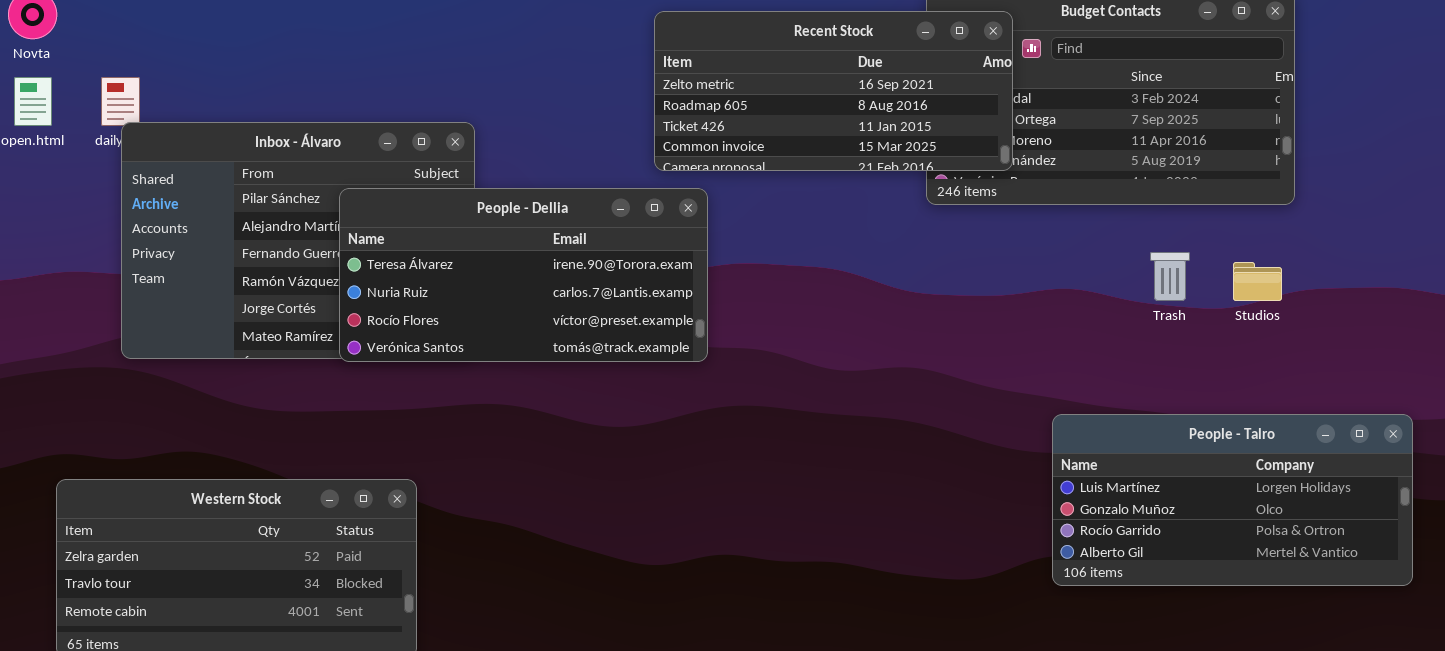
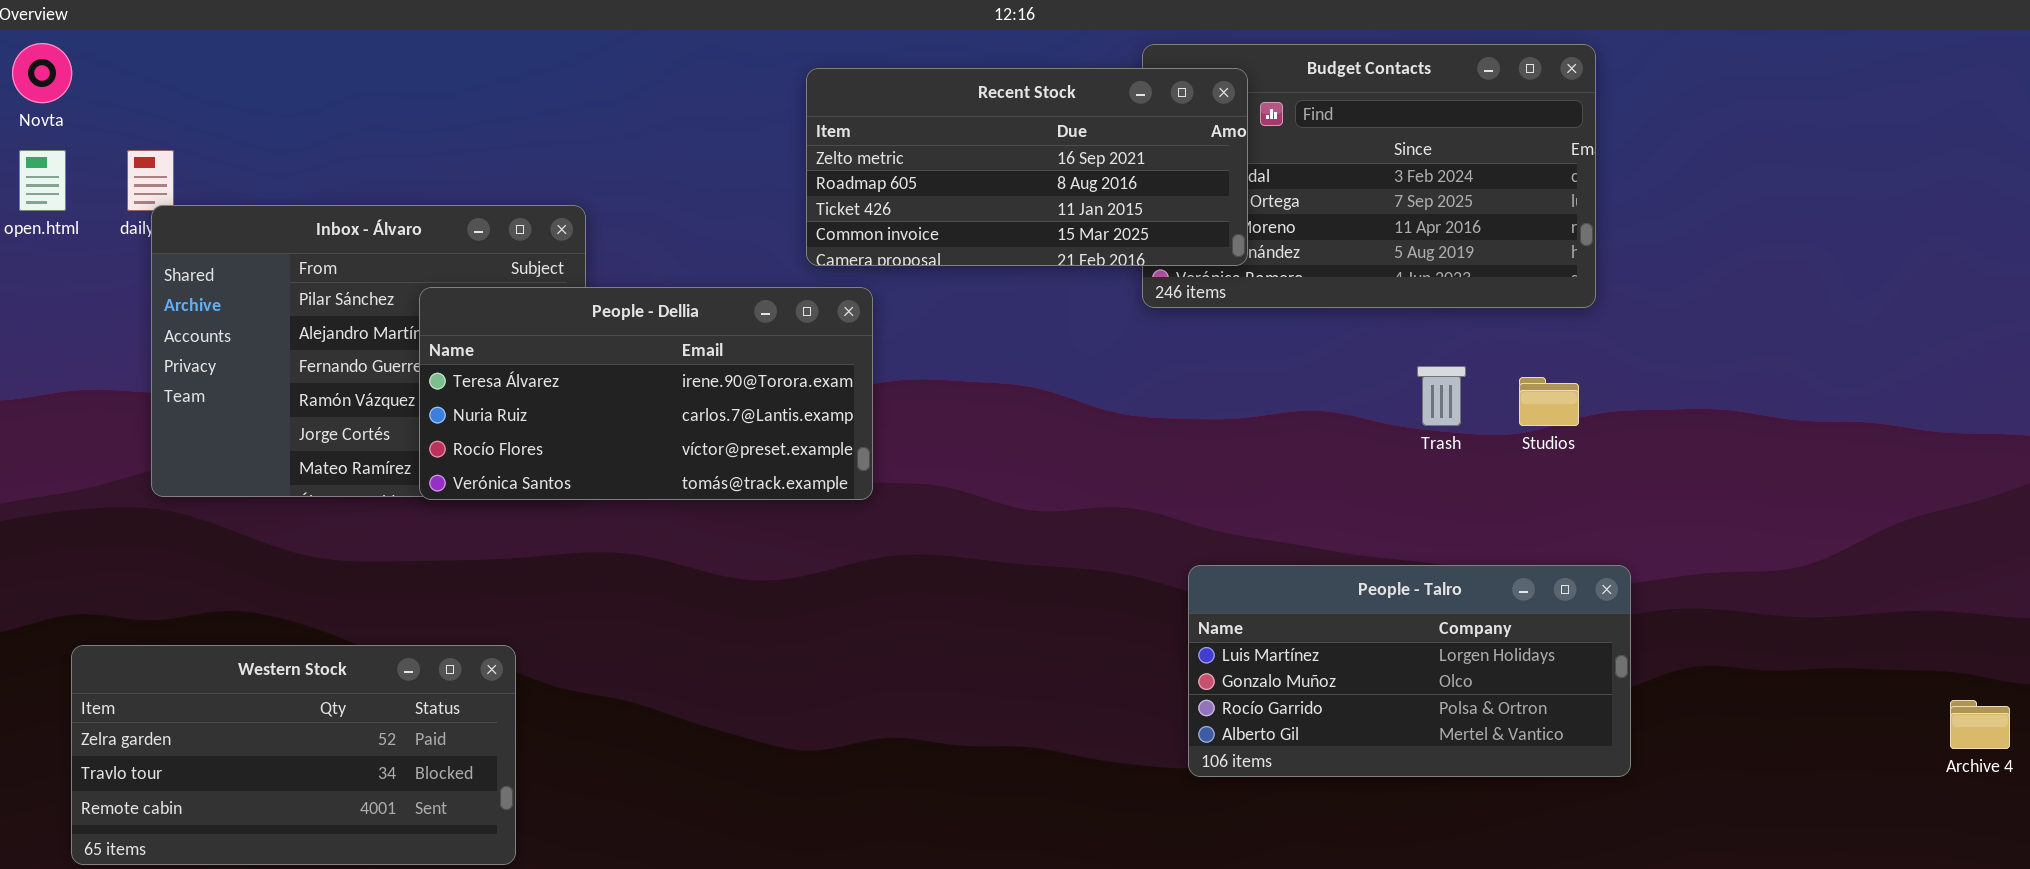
People - Talro: [1052,414,1413,586] -> [1188,565,1631,777], moved

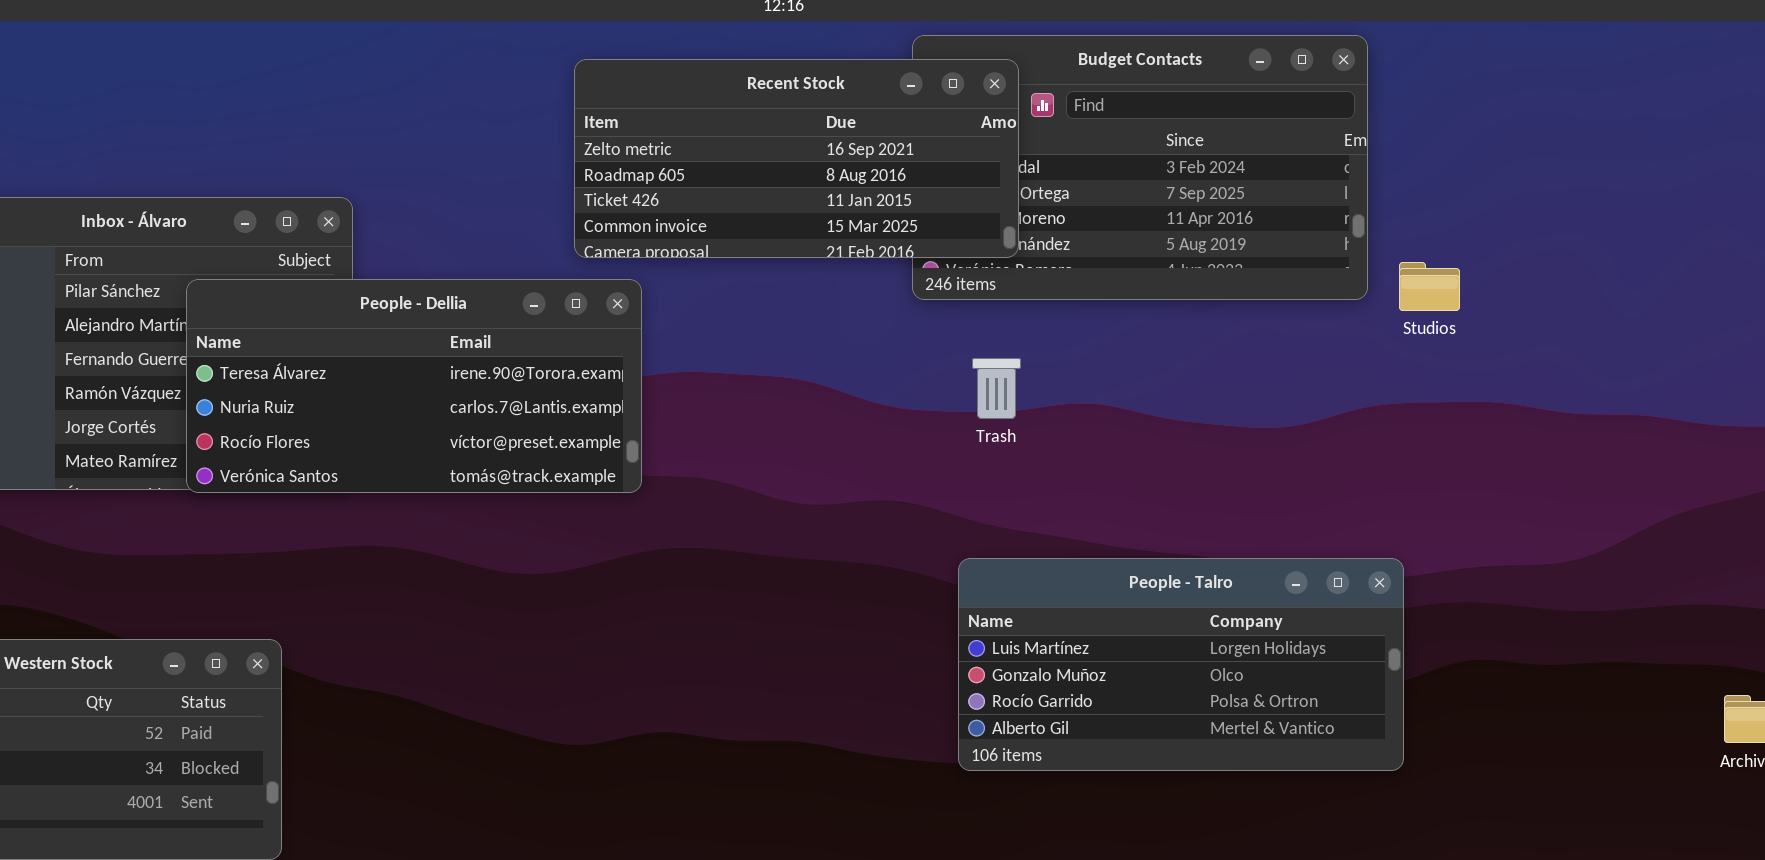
Trash: [1417,366,1466,426] -> [972,358,1021,419], moved
Studios: [1519,377,1579,426] -> [1399,262,1460,311], moved

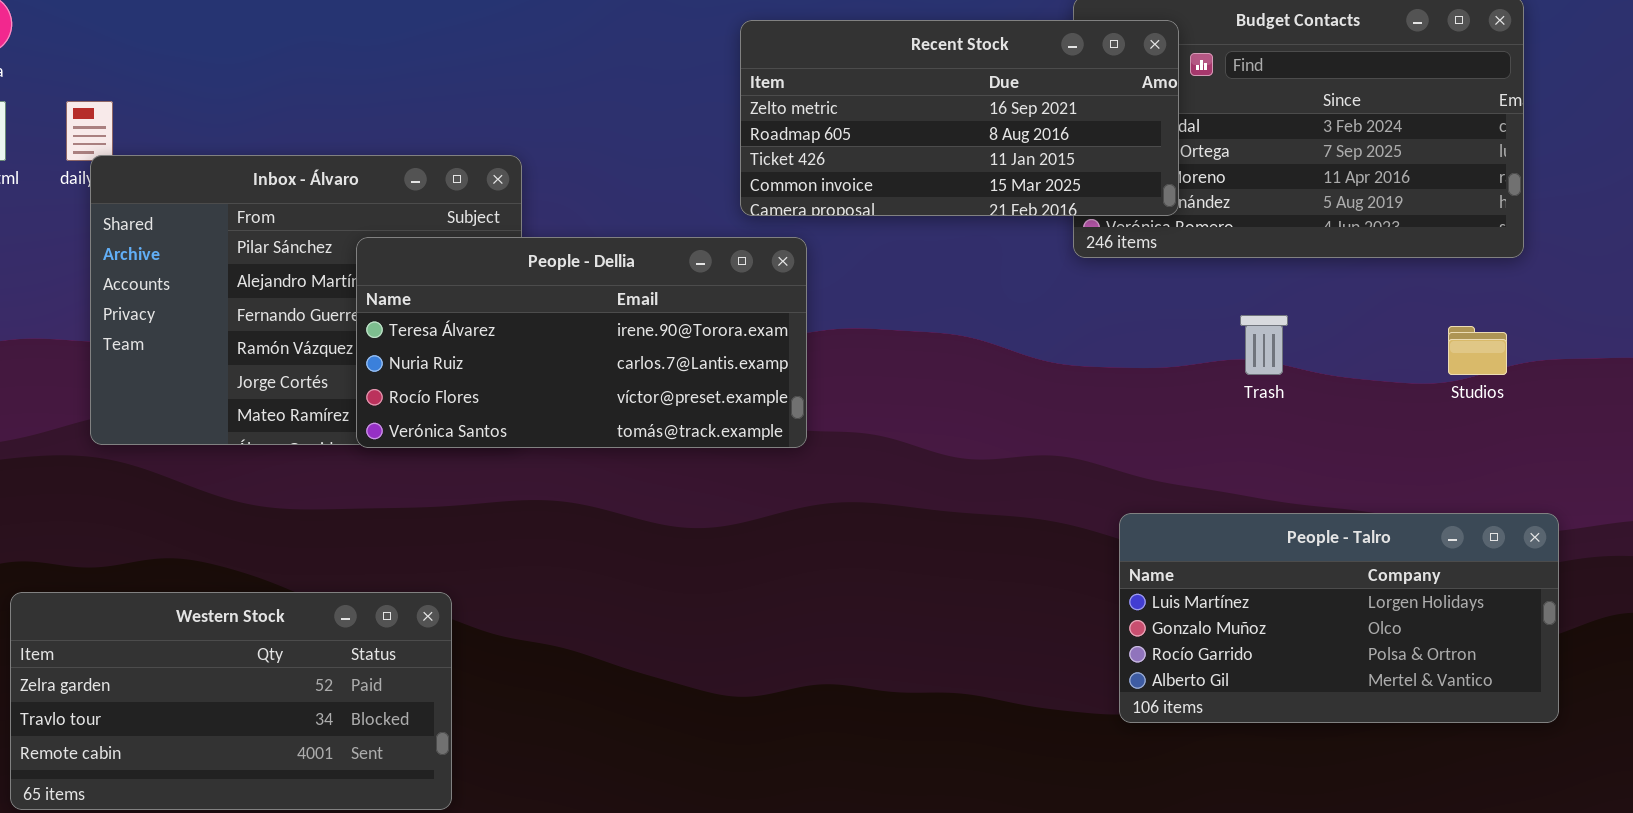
Studios: [1399,262,1460,311] -> [1448,326,1507,375], moved
Trash: [972,358,1021,419] -> [1240,315,1288,375], moved

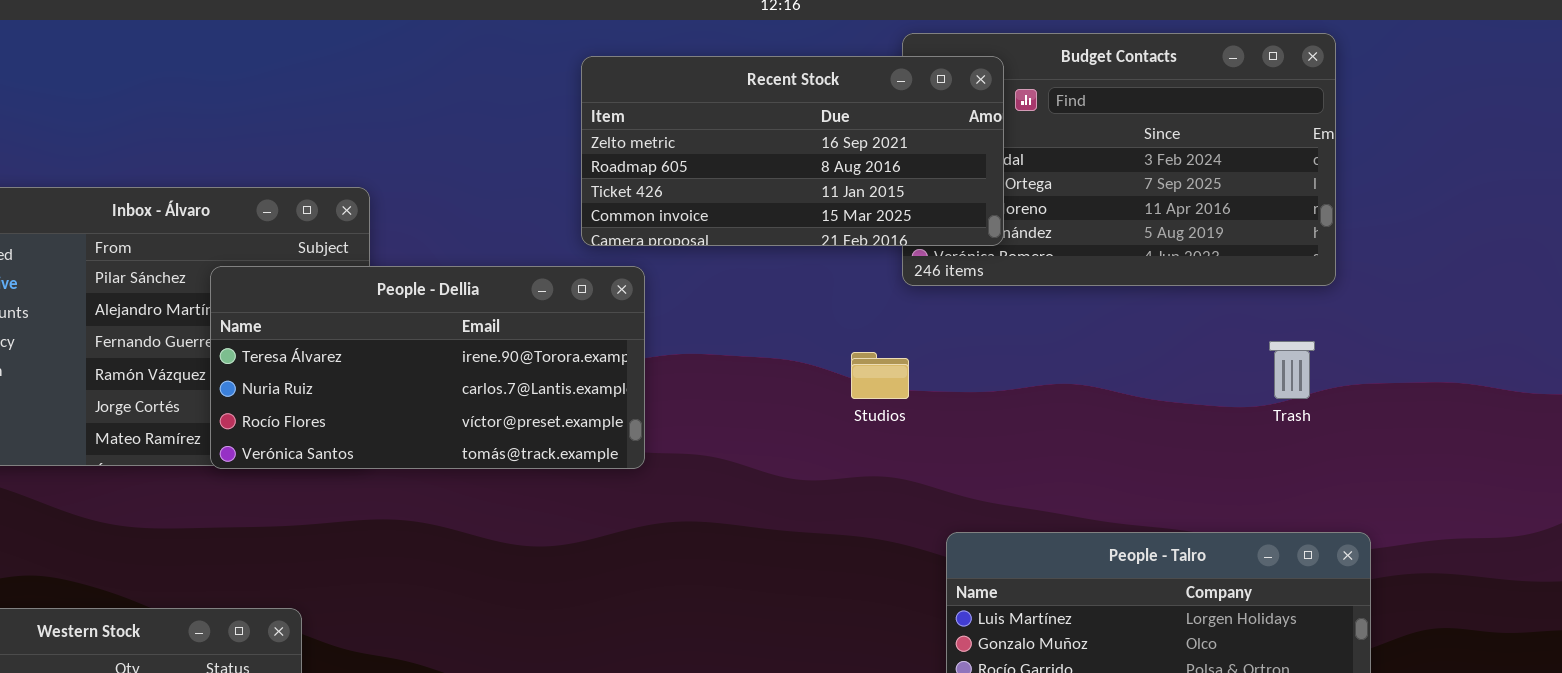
Trash: [1240,315,1288,375] -> [1269,341,1315,399], moved
Studios: [1448,326,1507,375] -> [851,352,909,399], moved

